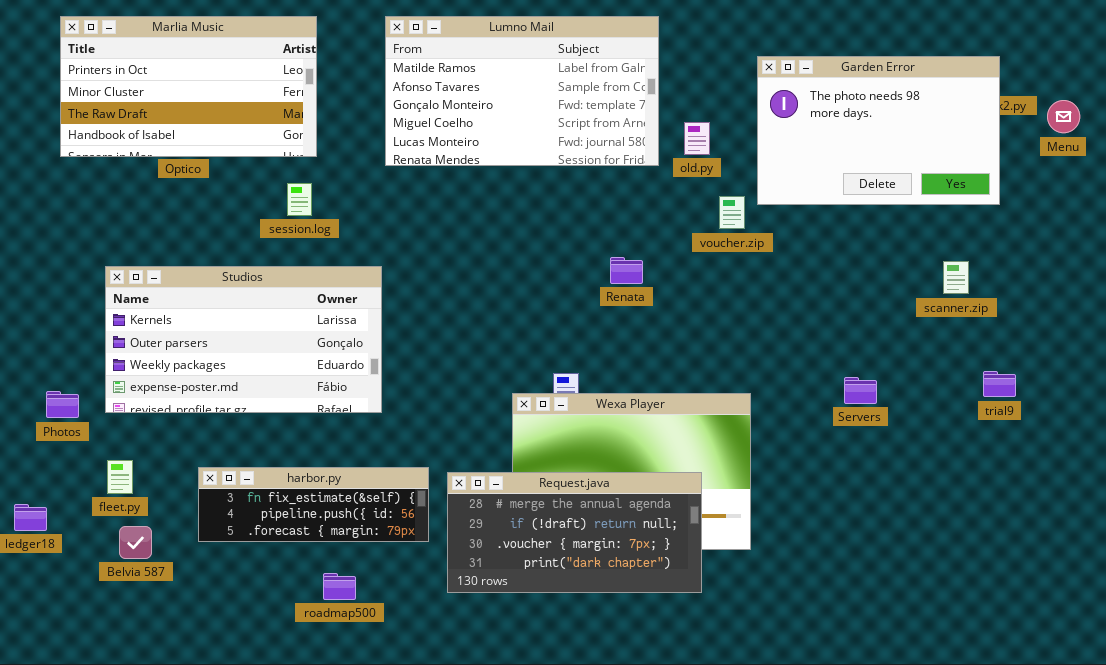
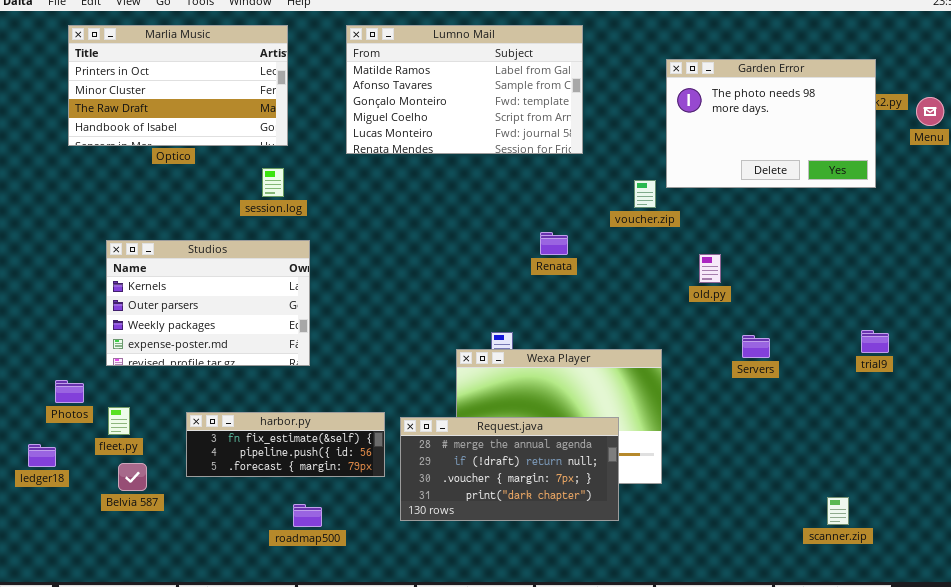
old.py: [684,122,710,155] -> [699,254,721,283], moved
scanner.zip: [943,261,969,294] -> [827,497,849,525], moved
Studios: [105,266,382,413] -> [106,240,310,366], resized
Photos: [46,391,79,418] -> [55,380,84,403], moved

